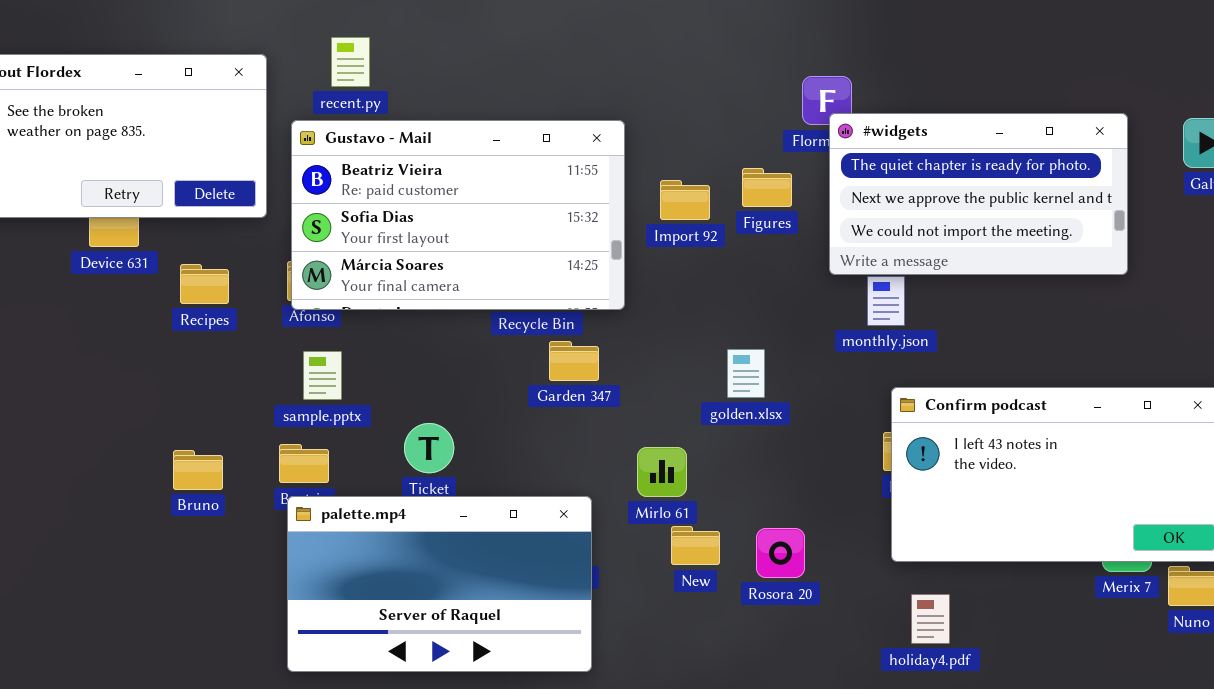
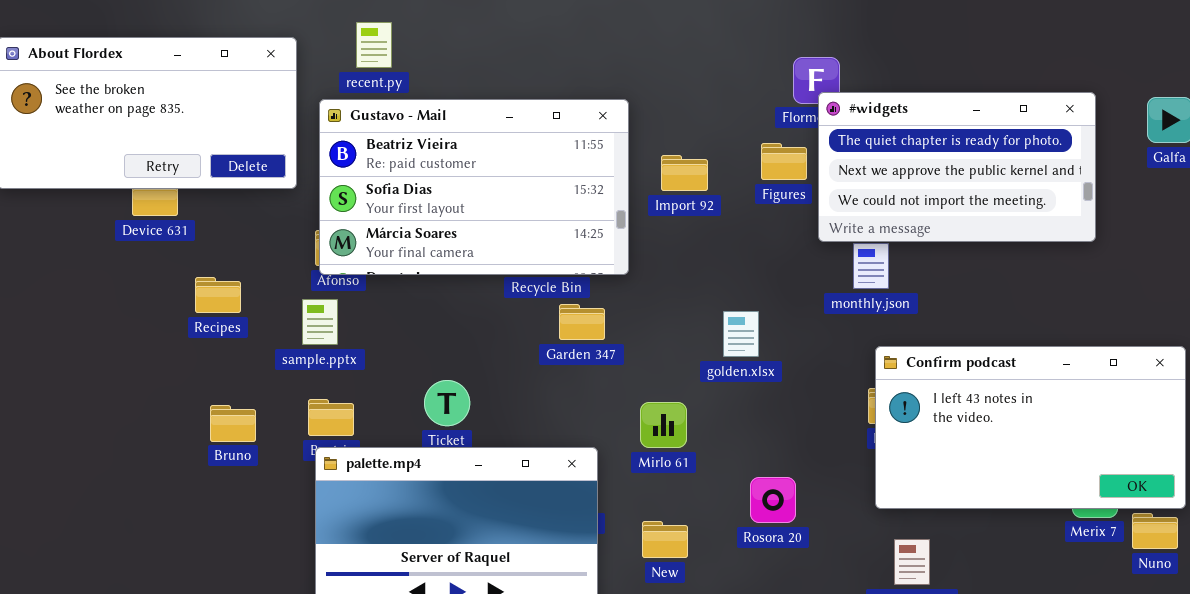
Figures: [742,168,792,207] -> [761,143,807,180], moved
Recipes: [180,264,229,304] -> [195,277,241,313], moved
sample.pptx: [303,351,342,400] -> [302,299,338,345], moved
New: [671,526,720,565] -> [642,521,688,558], moved

